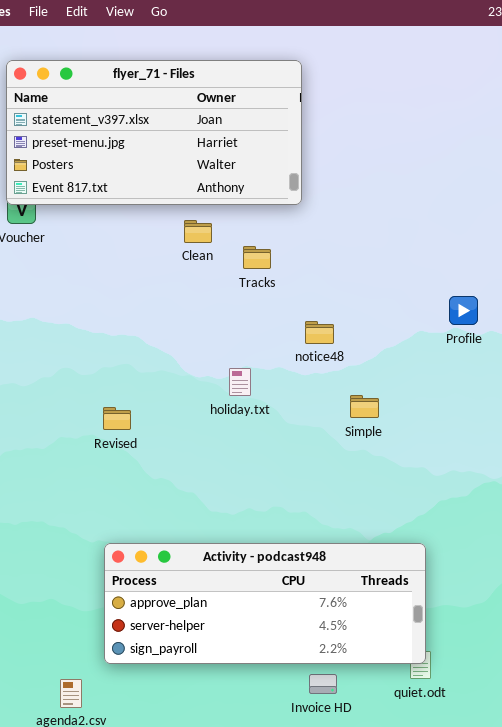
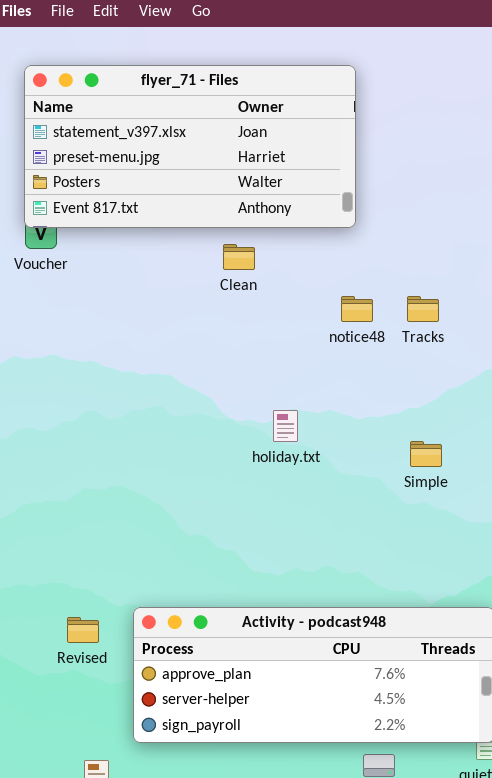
Tracks: [243,246,271,269] -> [407,296,439,322], moved
notice48: [305,321,334,344] -> [341,296,373,322], moved
Revised: [103,407,131,430] -> [67,617,99,643], moved

